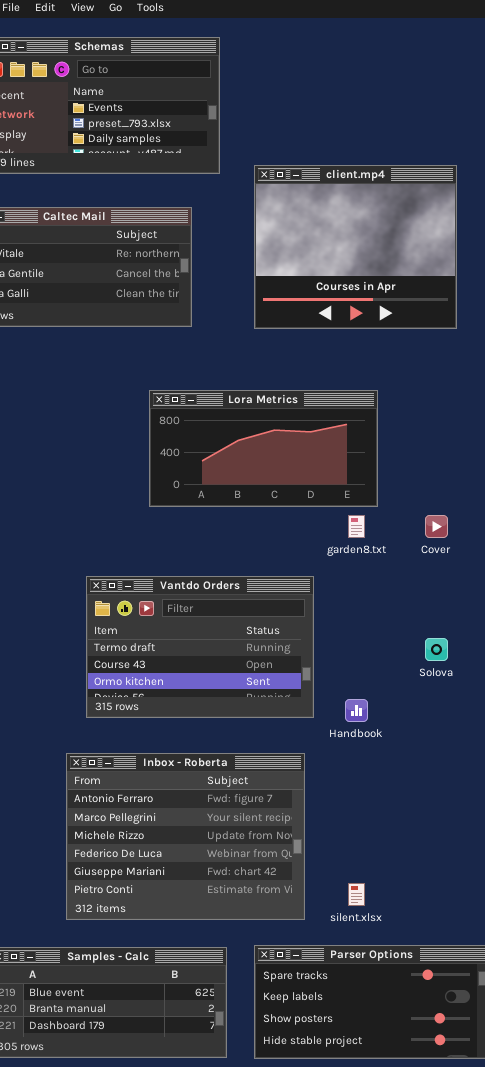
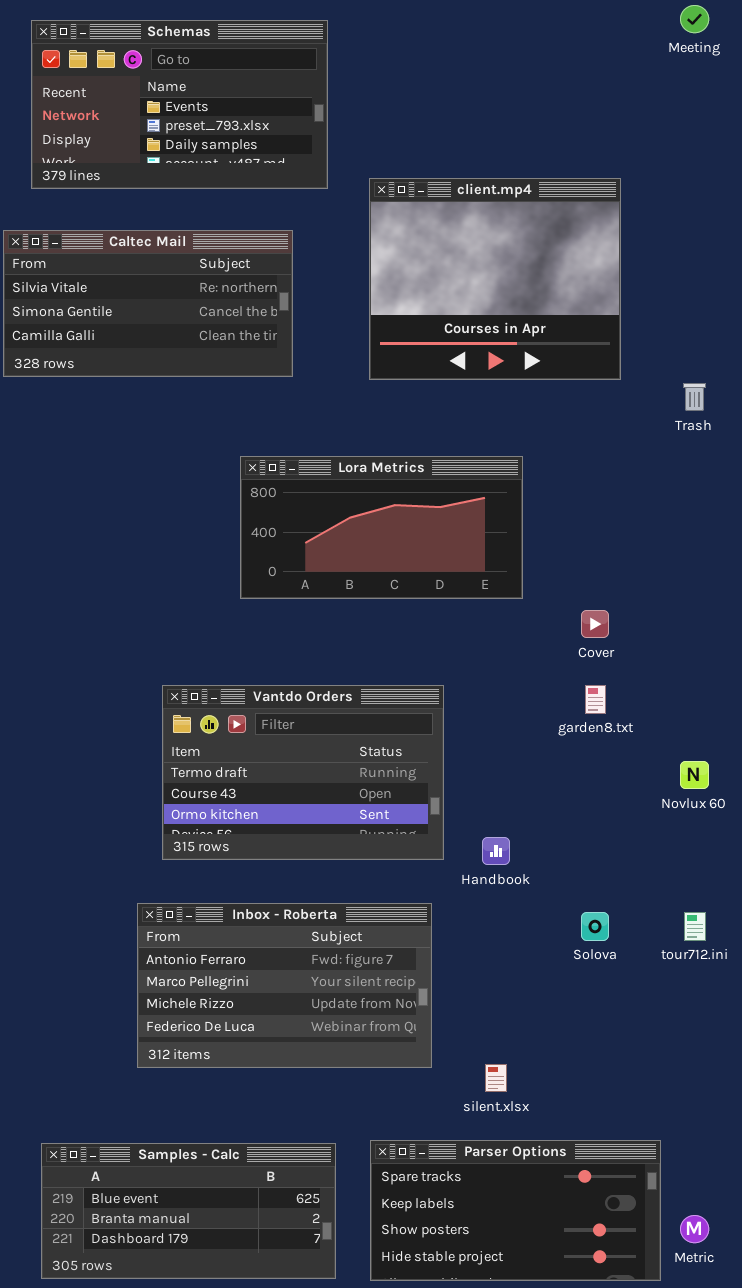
garden8.txt: [348,515,365,538] -> [585,685,606,714], moved
Solova: [425,638,448,661] -> [581,912,609,941], moved
Inbox - Roberta: [66,753,305,920] -> [137,903,432,1068], resized

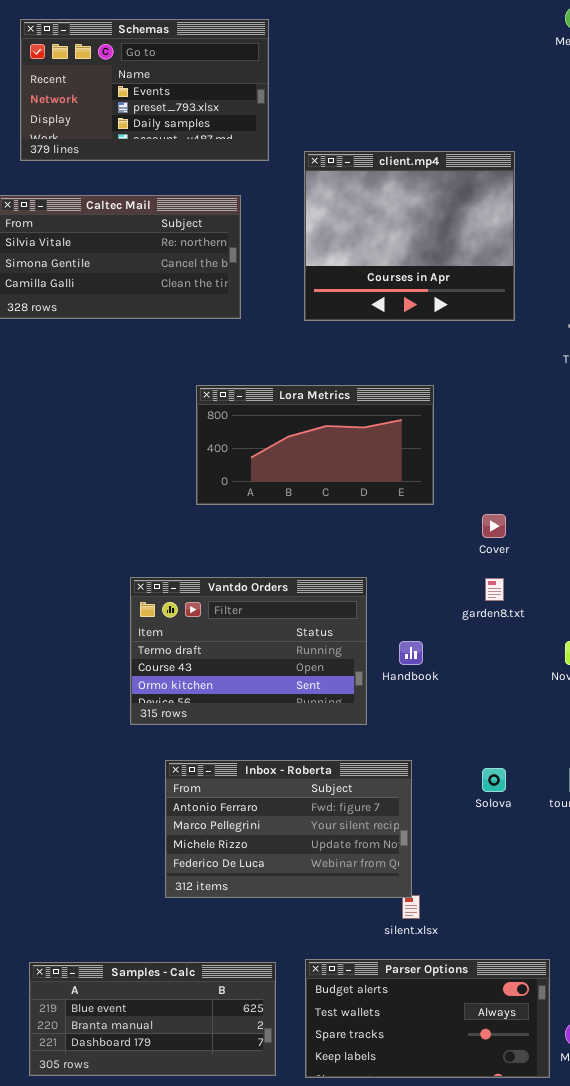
Handbook: [482,837,510,865] -> [399,641,423,665], moved
Inbox - Roberta: [137,903,432,1068] -> [165,760,412,898], moved
Parser Options: [370,1140,661,1281] -> [305,959,550,1078], scrolled up 2 rows

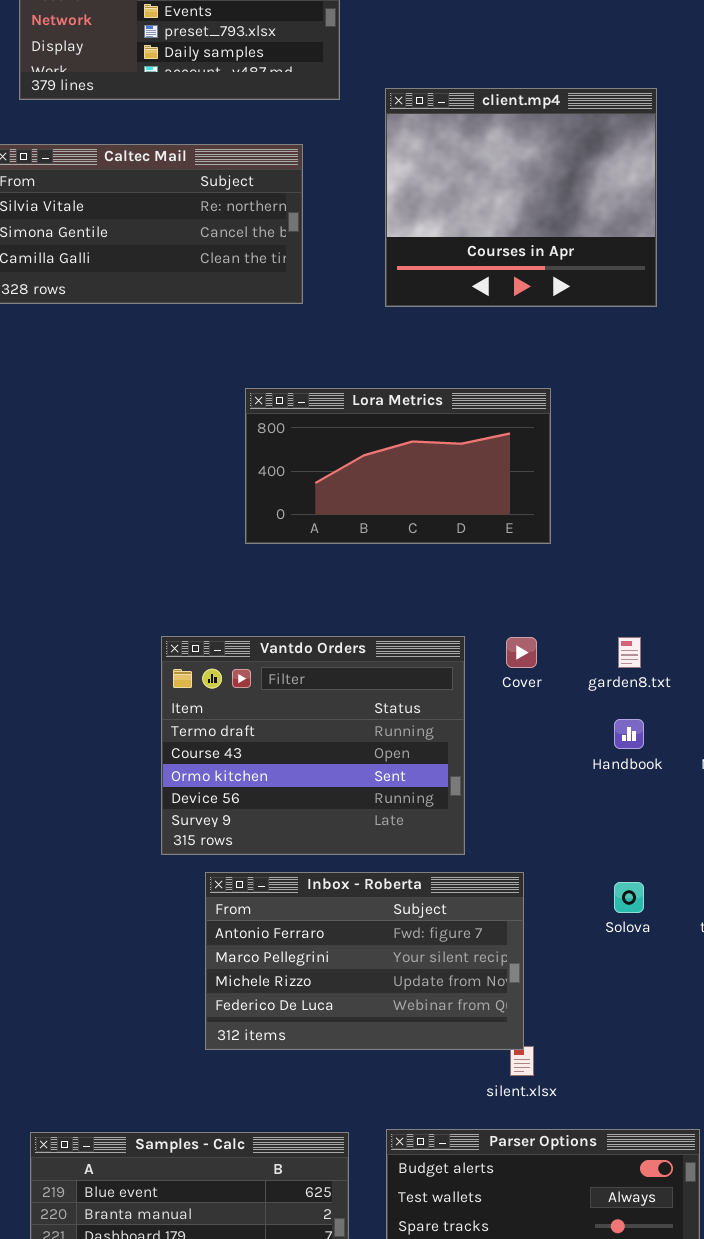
Cover: [482,514,506,538] -> [506,637,537,668], moved
Vantdo Orders: [130,577,367,725] -> [161,636,465,855], resized
Handbook: [399,641,423,665] -> [614,719,644,749], moved

